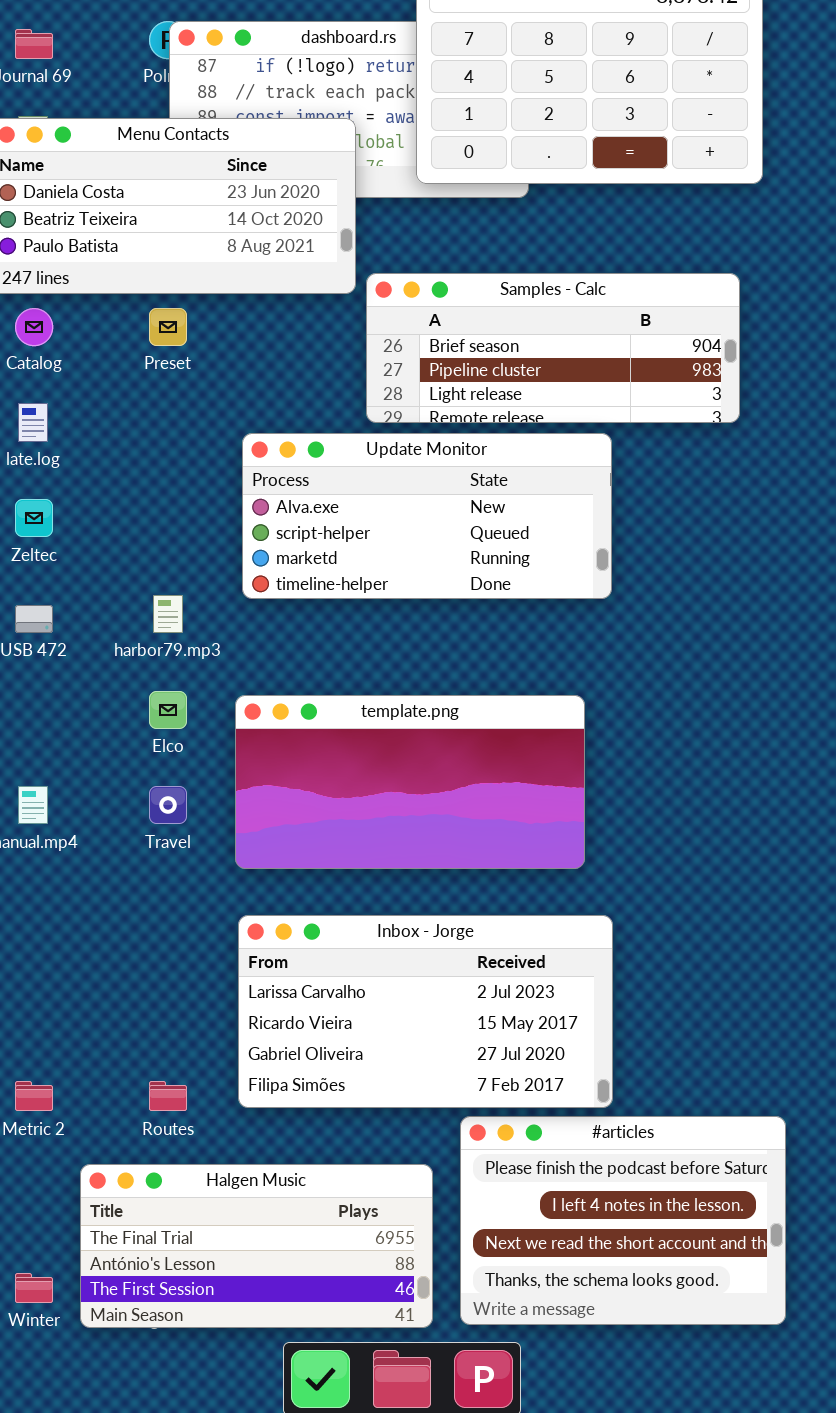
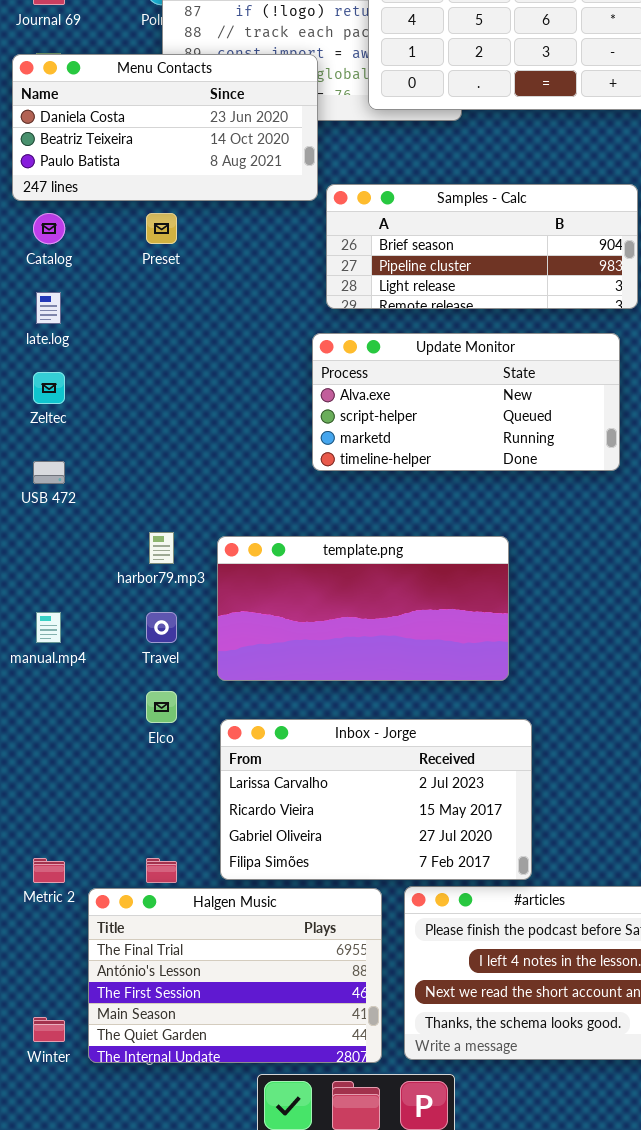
Update Monitor: [242,433,612,599] -> [312,333,620,471], moved
harbor79.mp3: [153,595,183,633] -> [149,532,174,564], moved
Elco: [149,691,187,729] -> [146,691,177,723], moved
Halgen Music: [80,1164,433,1328] -> [88,888,382,1063], resized

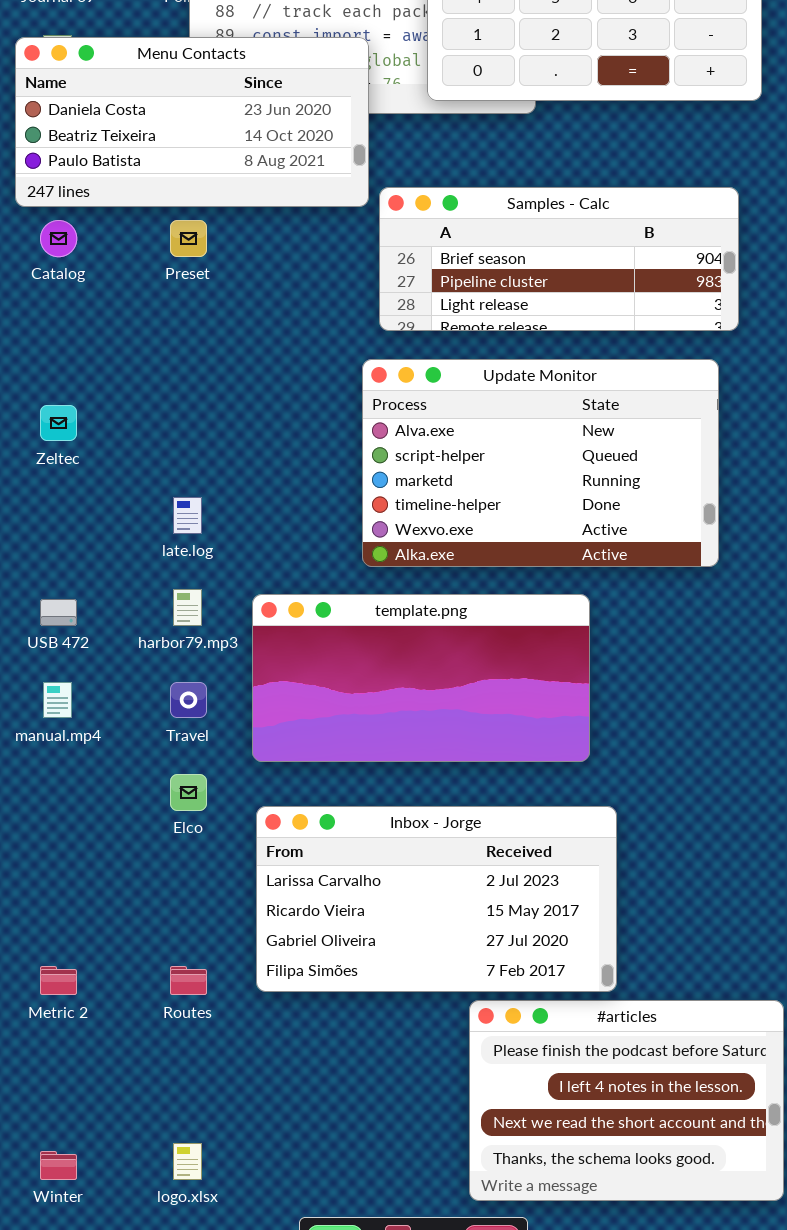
late.log: [36,292,61,324] -> [173,497,202,534], moved
Update Monitor: [312,333,620,471] -> [362,359,719,567], resized
USB 472: [33,461,65,484] -> [40,599,77,626], moved
Halgen Music: [88,888,382,1063] -> none, closed

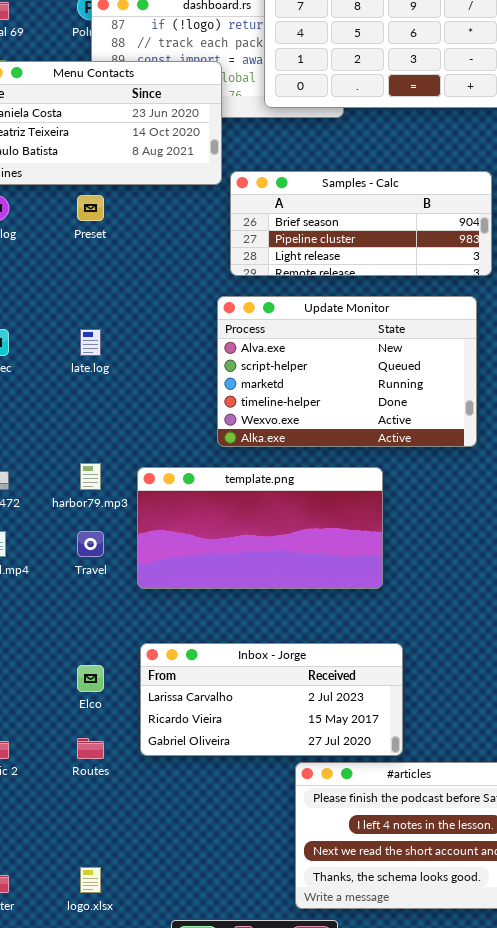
late.log: [173,497,202,534] -> [80,329,101,356], moved
Elco: [170,774,207,811] -> [77,665,104,692], moved
Inbox - Jorge: [256,806,617,992] -> [140,643,403,756], resized

